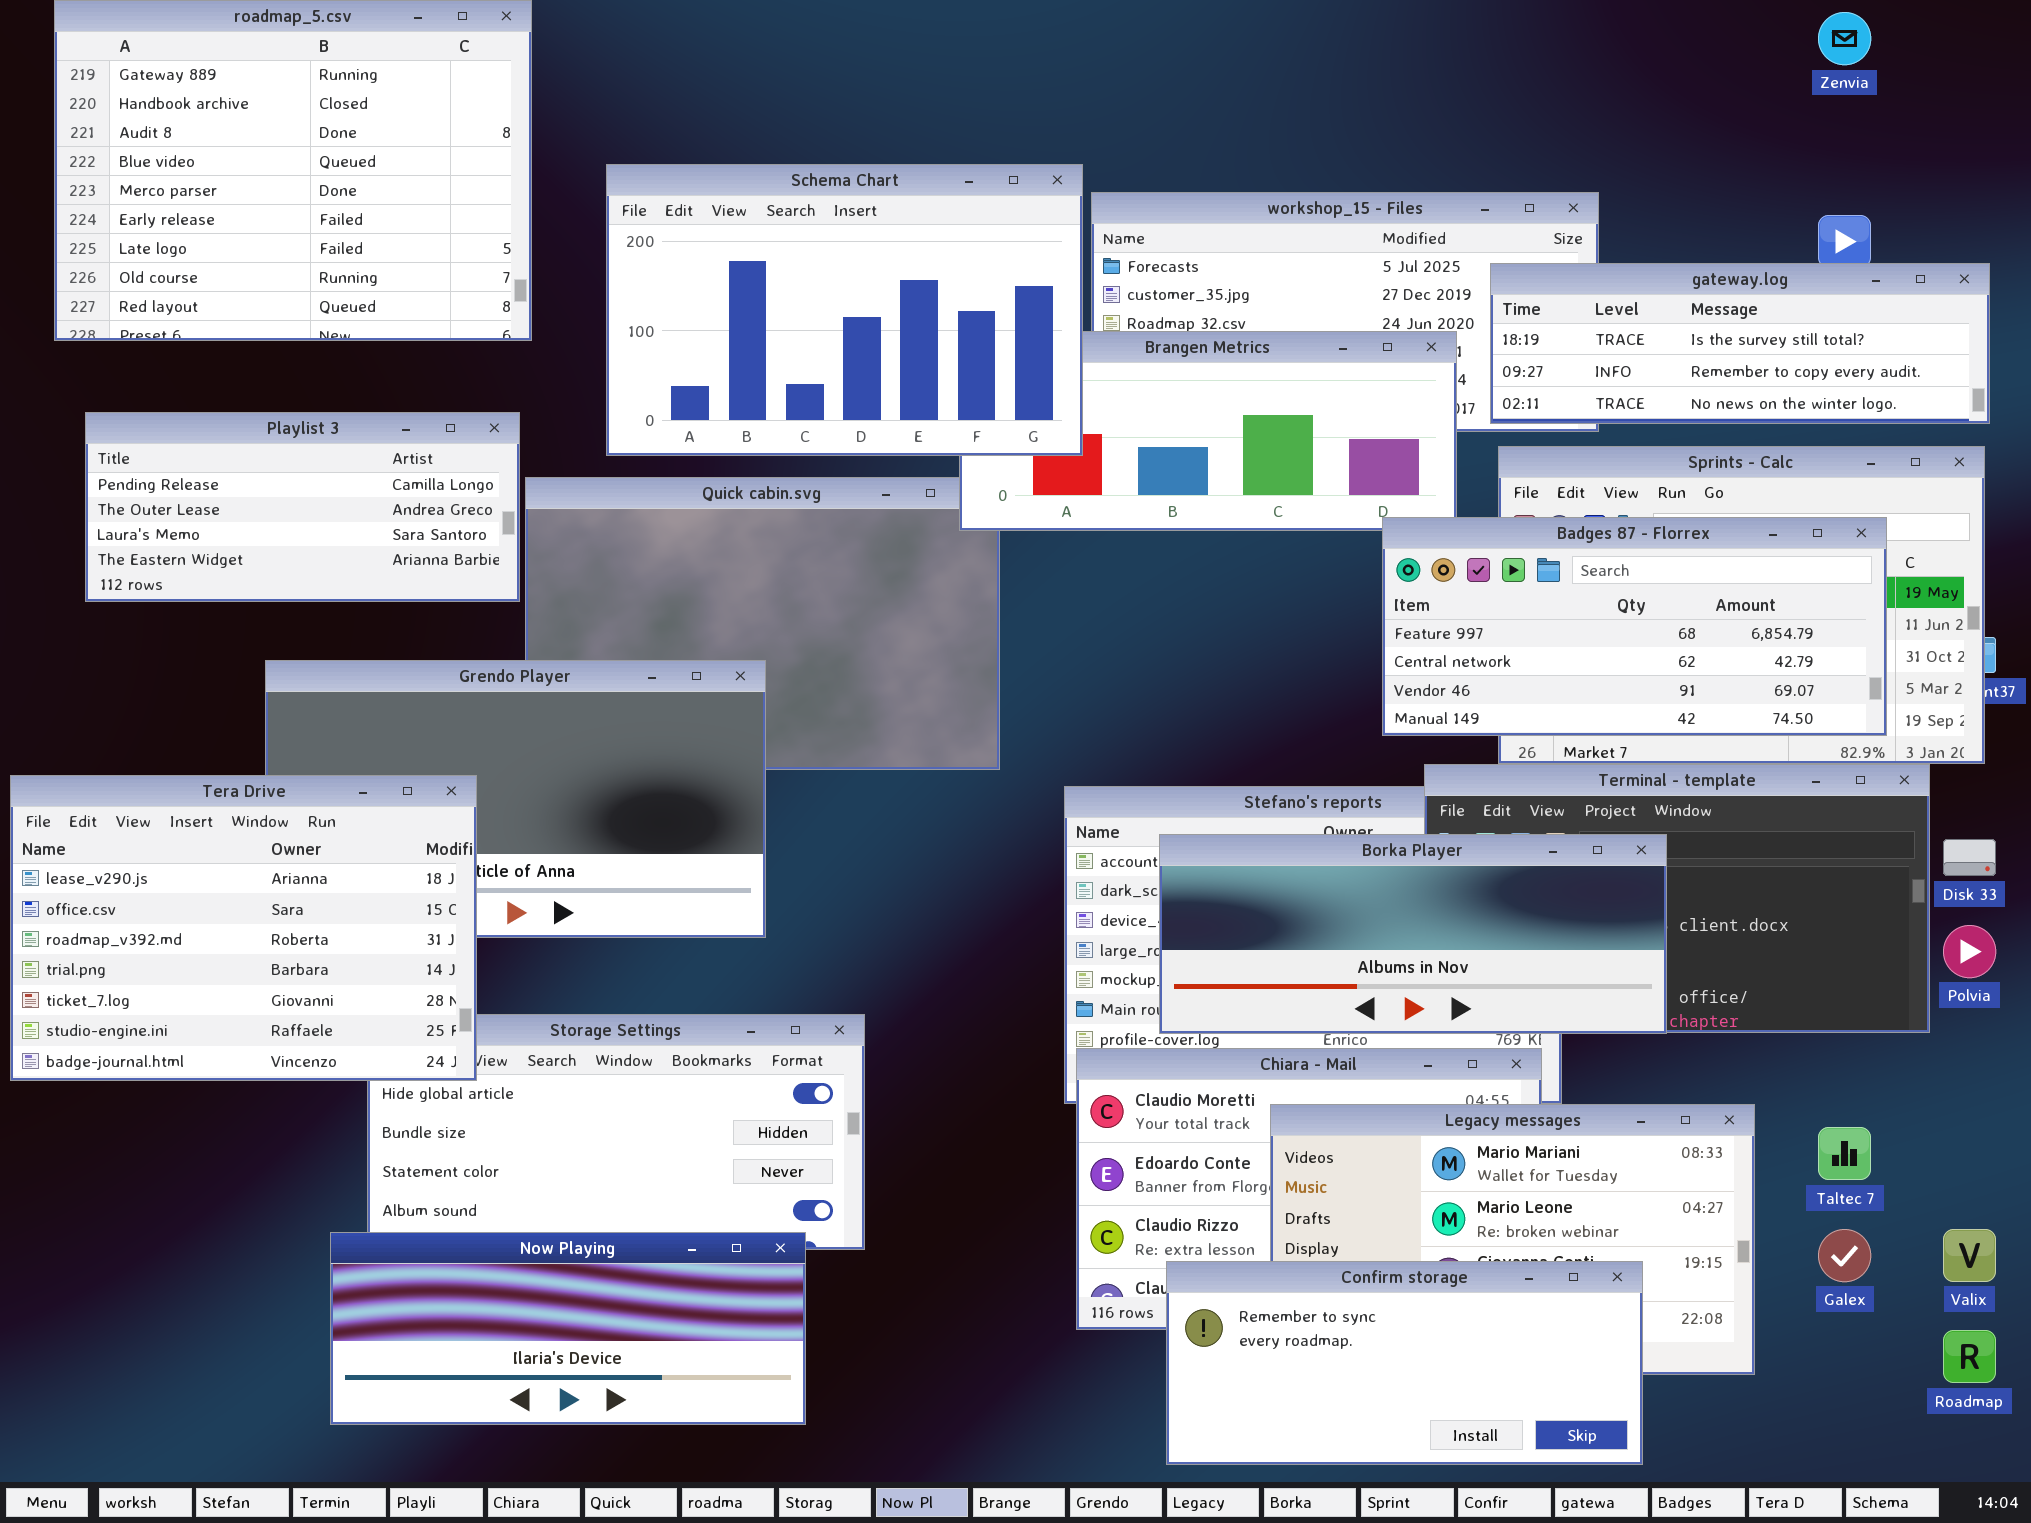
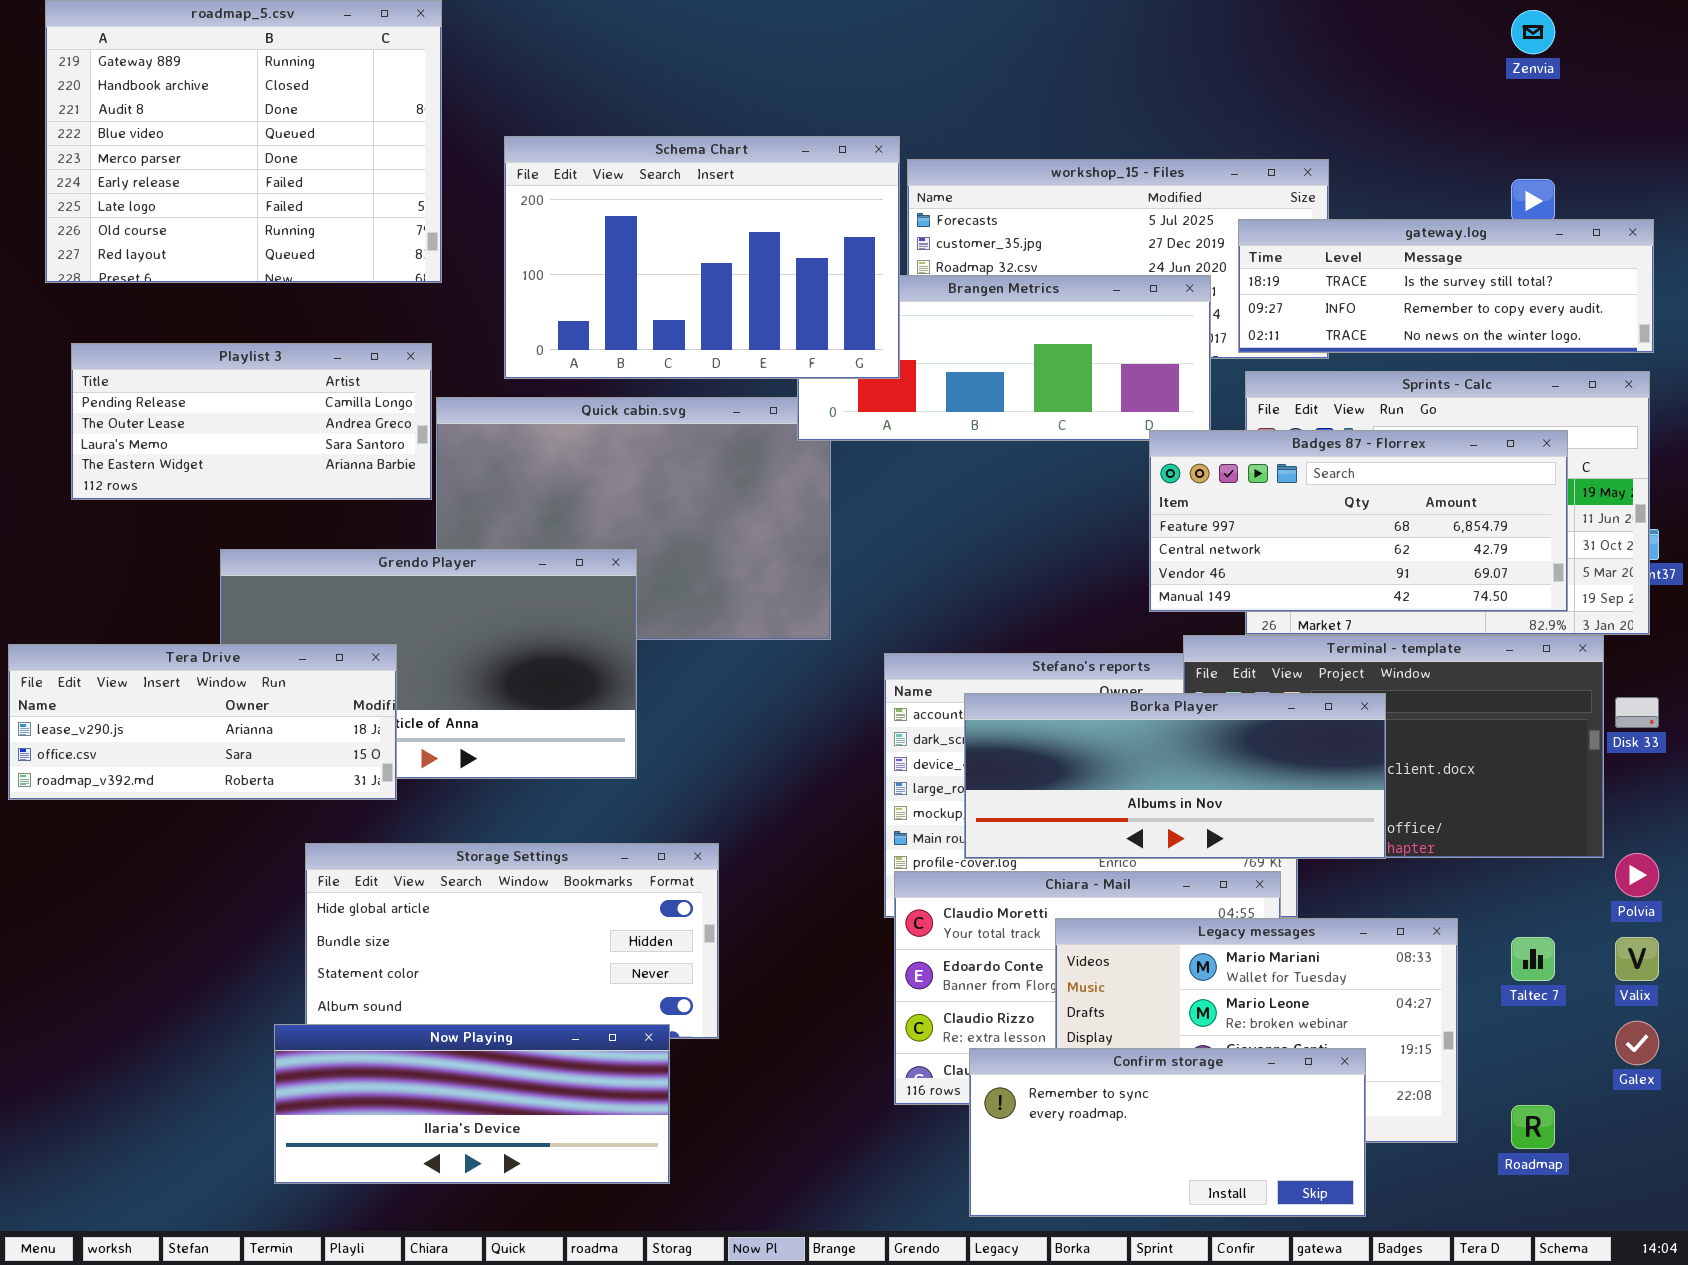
Tera Drive: [10,775,477,1081] -> [8,644,397,800], resized
Polvia: [1943,925,1996,978] -> [1615,853,1659,897], moved
Galex: [1818,1229,1871,1282] -> [1615,1021,1659,1065], moved
Valix: [1943,1229,1996,1282] -> [1615,937,1659,981], moved
Roadmap: [1943,1330,1996,1383] -> [1511,1105,1555,1149], moved

